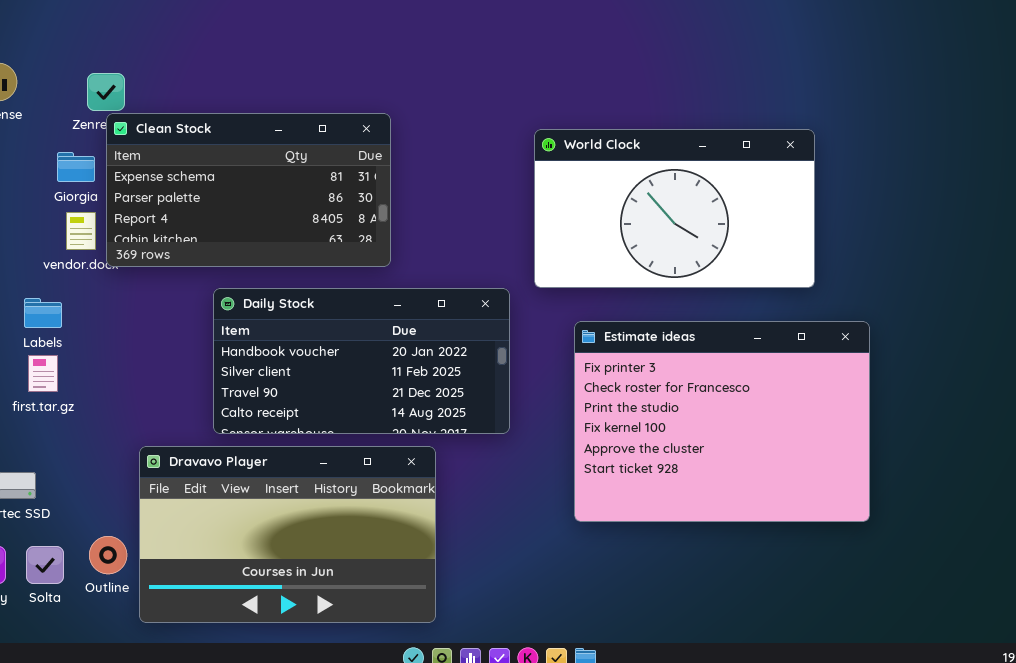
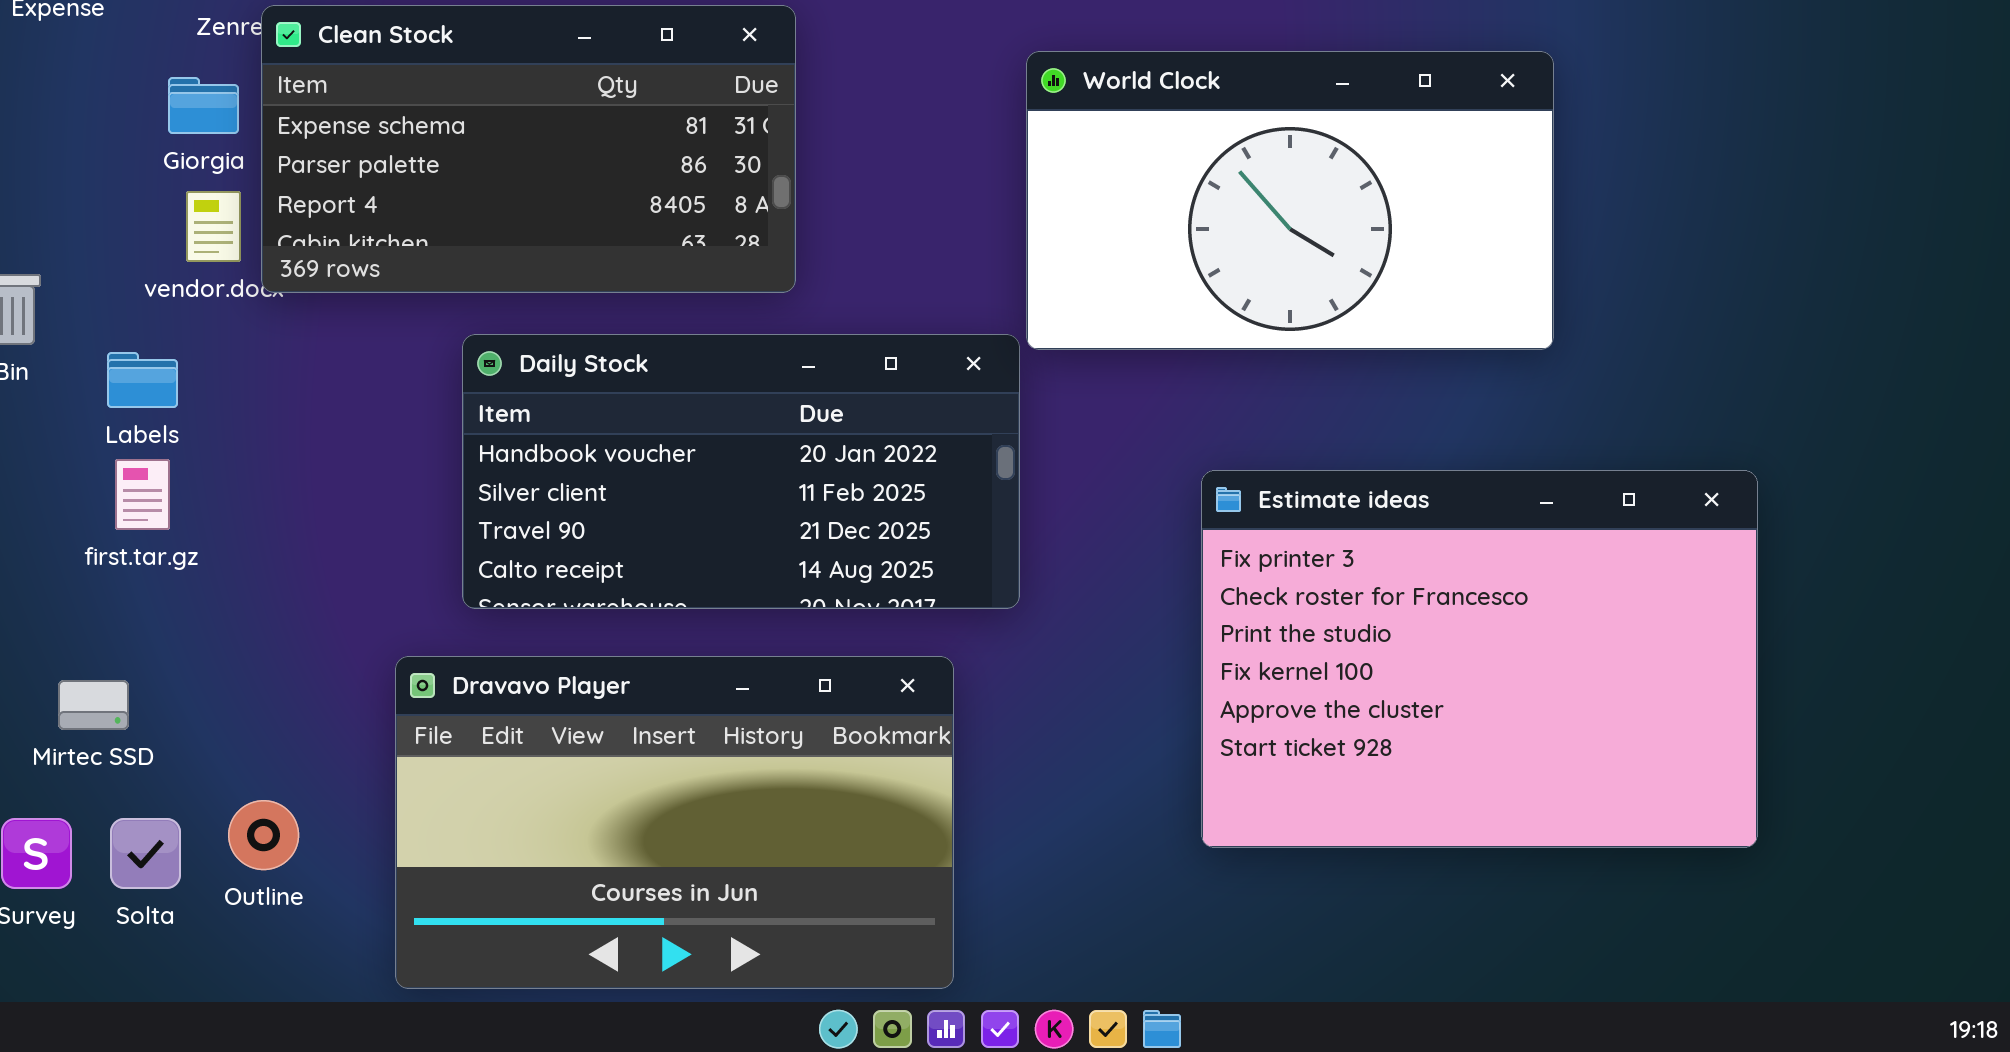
World Clock: [534,129,815,288] -> [1026,51,1554,350], moved
Estimate ideas: [574,321,870,522] -> [1201,470,1758,848], moved
Dravavo Player: [139,446,436,623] -> [395,656,954,989], moved

